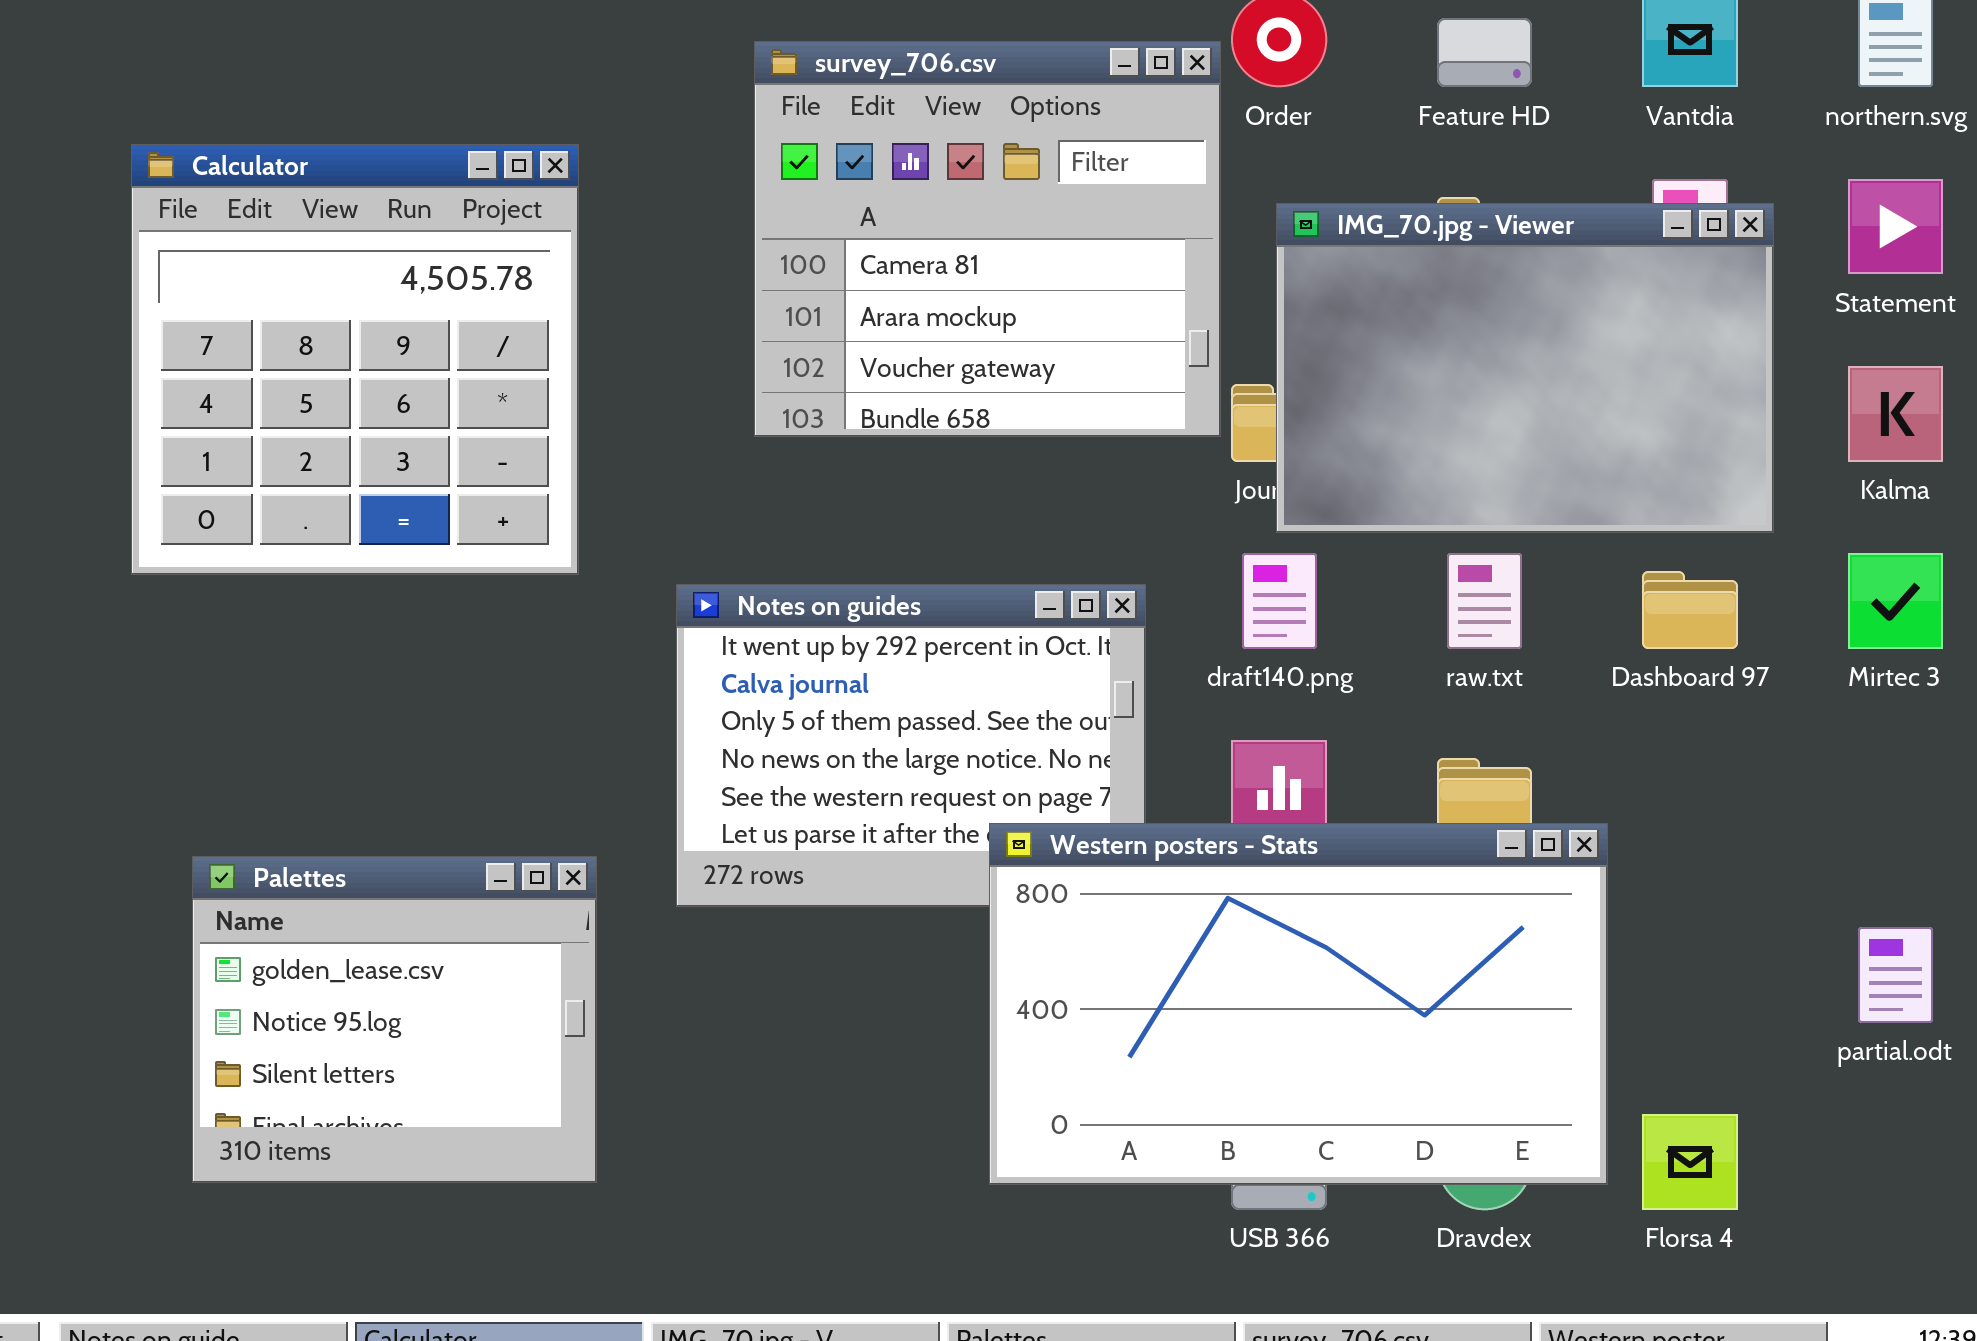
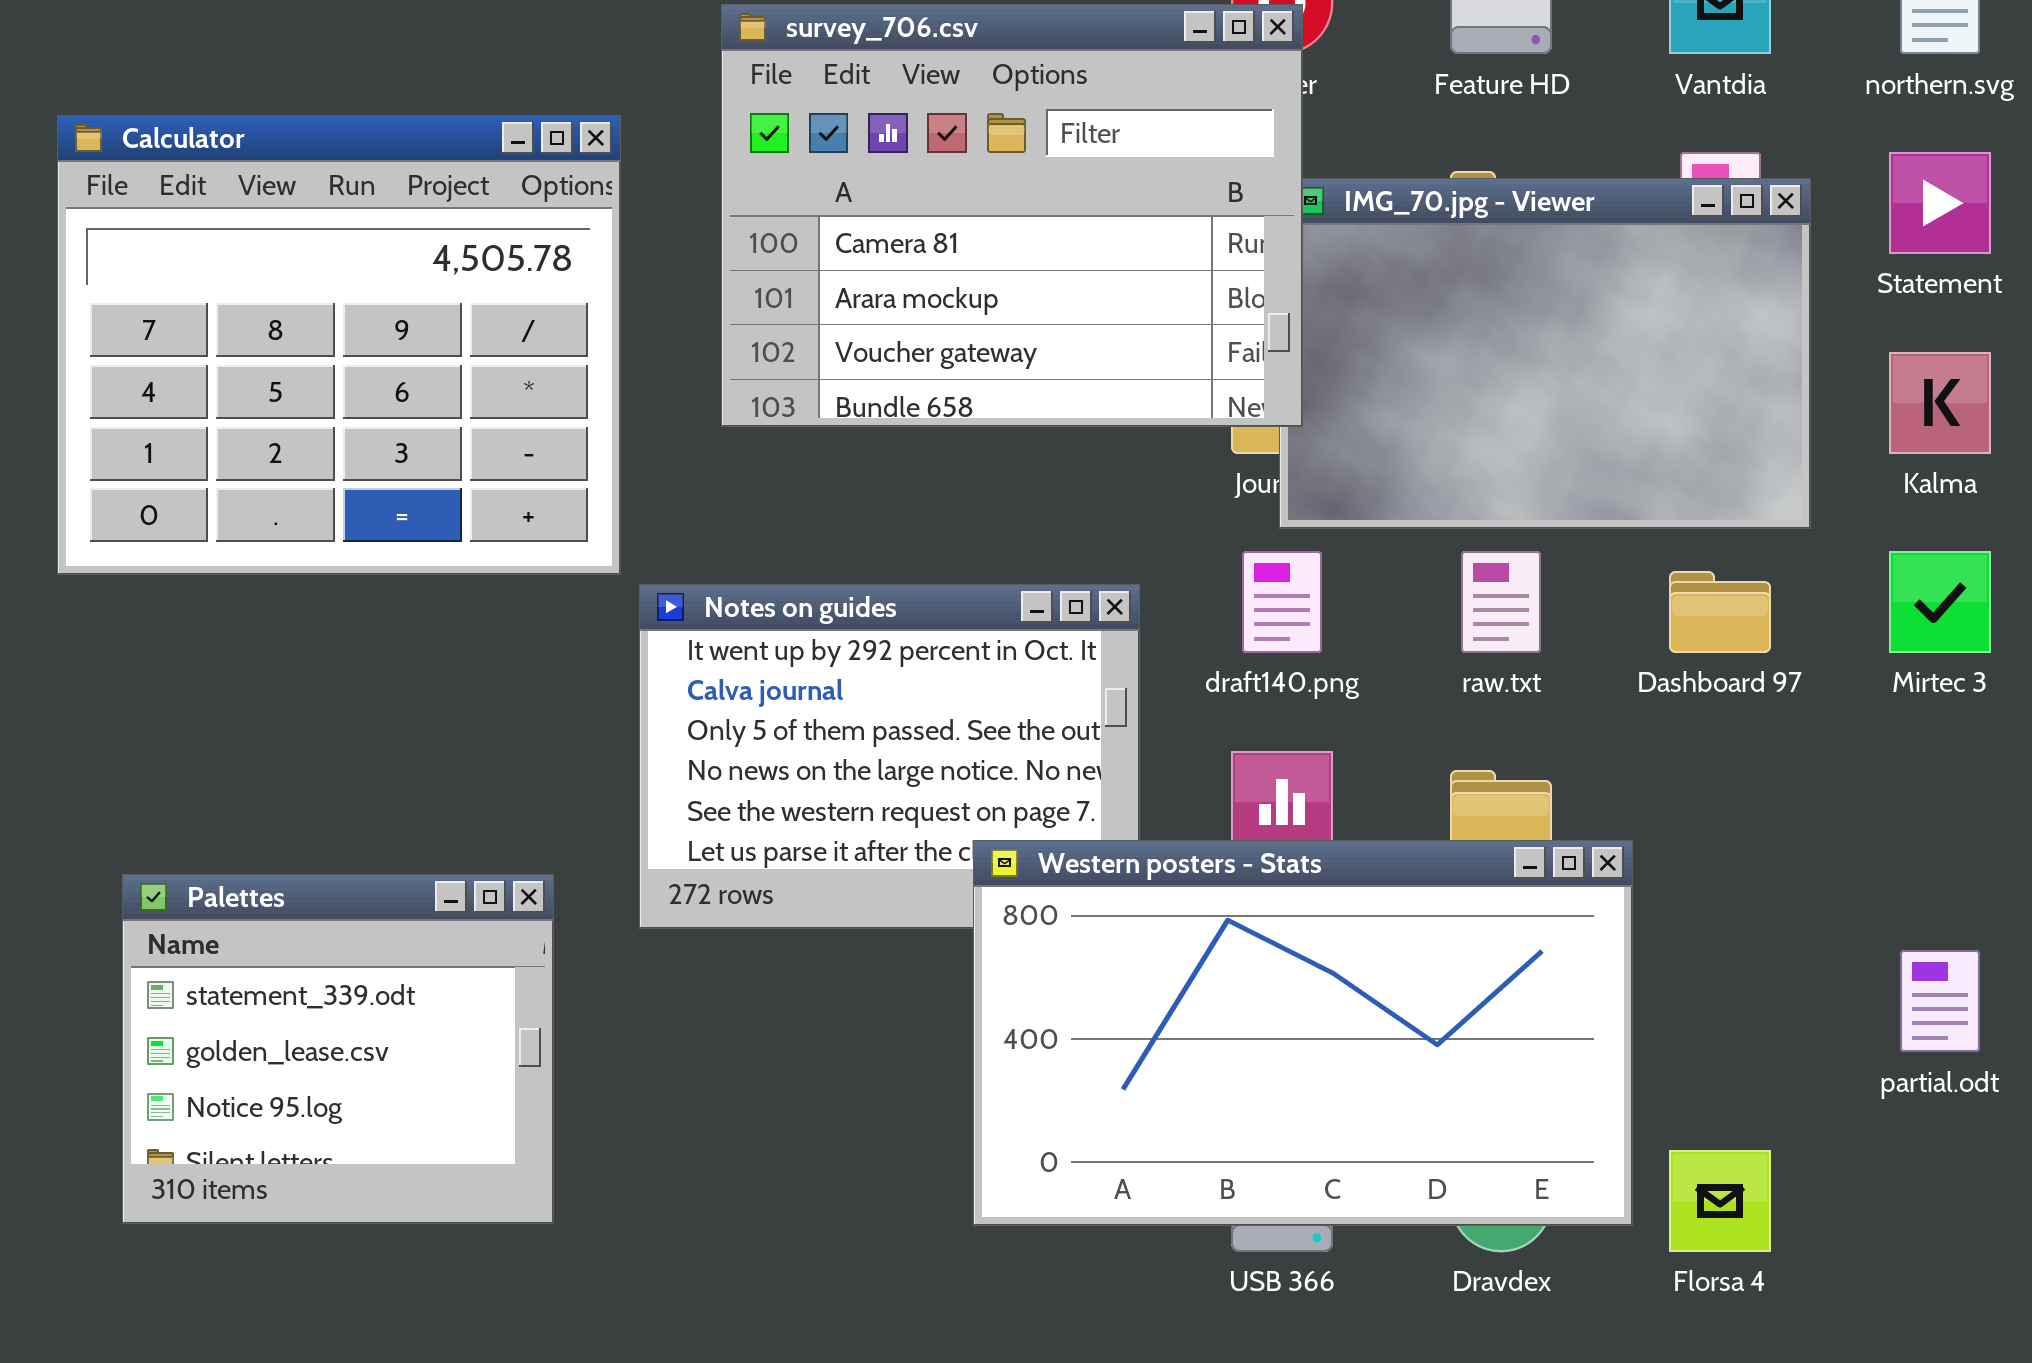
survey_706.csv: [754,41,1221,437] -> [721,4,1303,427], resized
Calculator: [131,144,579,575] -> [57,115,621,575], resized
Palettes: [192,856,597,1183] -> [122,874,554,1224], scrolled up 1 row

